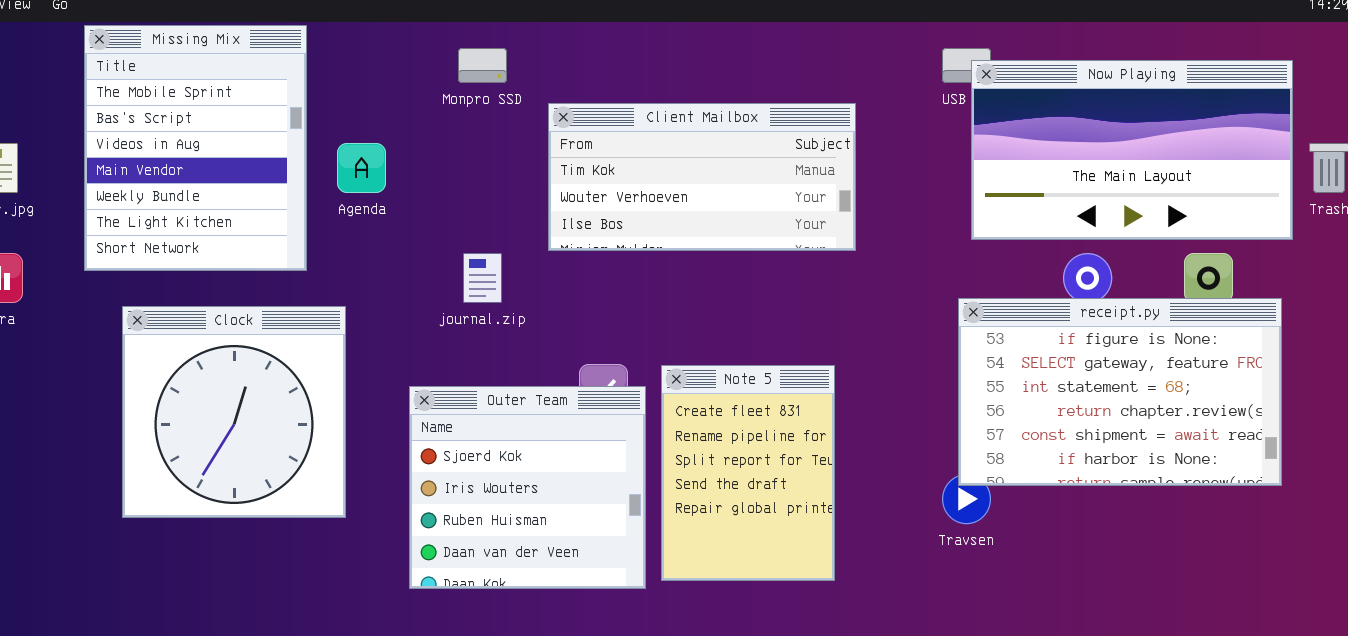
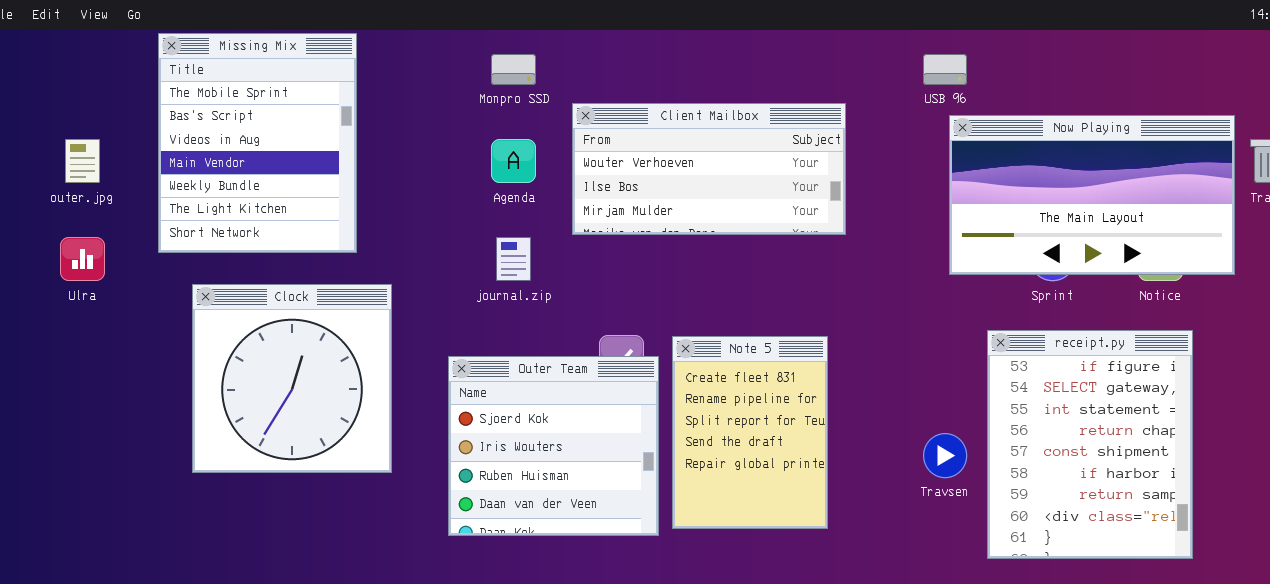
Now Playing: [971,60,1293,240] -> [949,115,1235,275], moved
Client Mailbox: [548,103,856,251] -> [572,103,846,235], scrolled down 1 row
Agenda: [337,143,386,193] -> [491,139,536,183], moved
receipt.py: [958,298,1282,486] -> [987,330,1193,559], moved, resized

